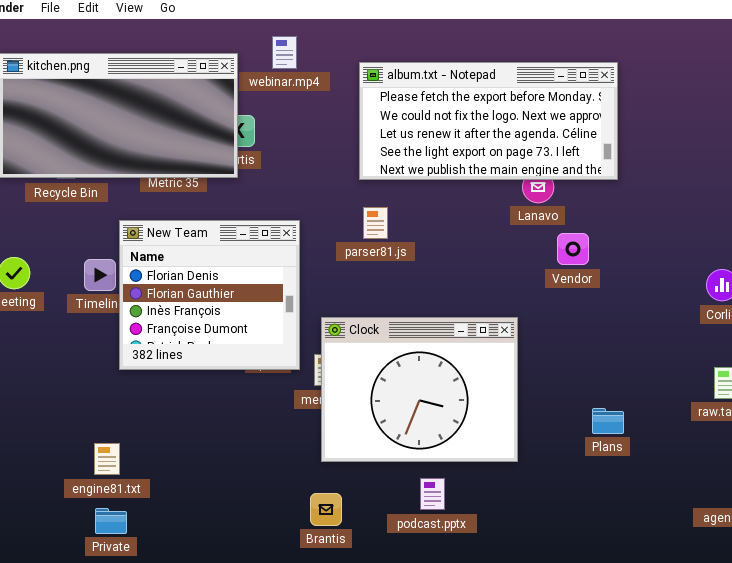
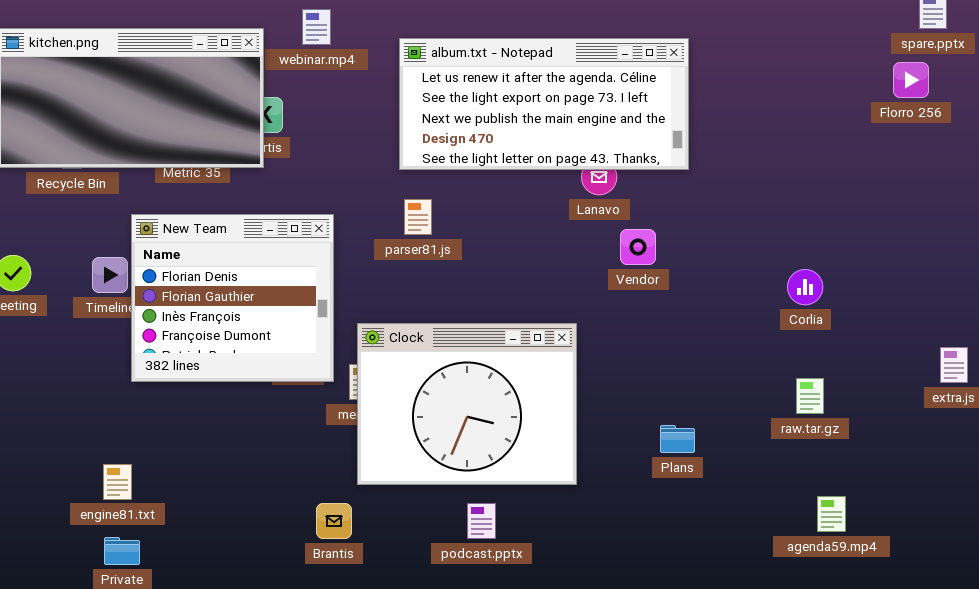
album.txt - Notepad: [359,62,618,180] -> [399,38,689,170], scrolled down 2 rows
Brantis: [310,493,342,526] -> [316,503,352,539], moved

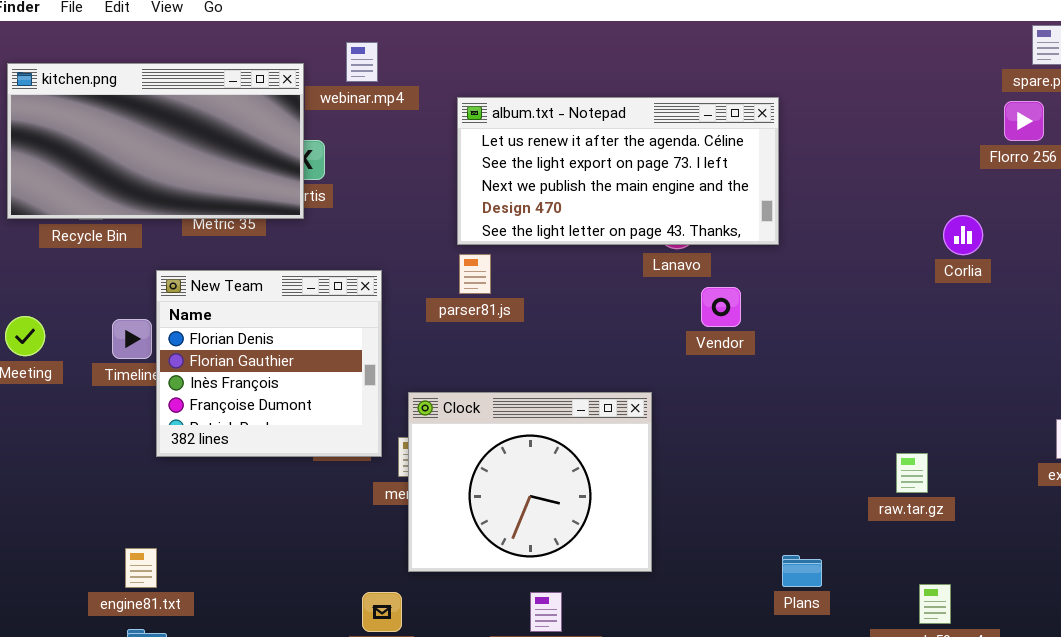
album.txt - Notepad: [399,38,689,170] -> [457,97,779,245], moved
Corlia: [787,269,823,305] -> [943,215,983,255], moved
Plans: [660,425,695,453] -> [782,555,822,587], moved

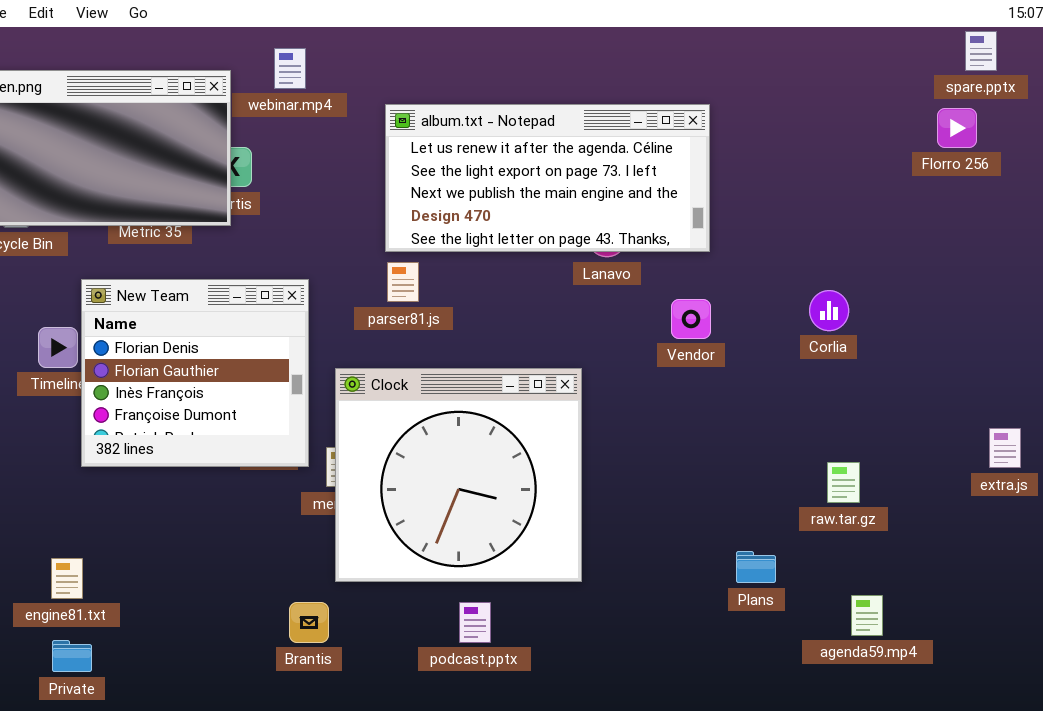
Corlia: [943,215,983,255] -> [809,290,849,331], moved
Vendor: [701,287,741,327] -> [671,299,711,339], moved
Clock: [408,392,652,572] -> [335,368,582,582], resized
Plans: [782,555,822,587] -> [736,551,776,583], moved

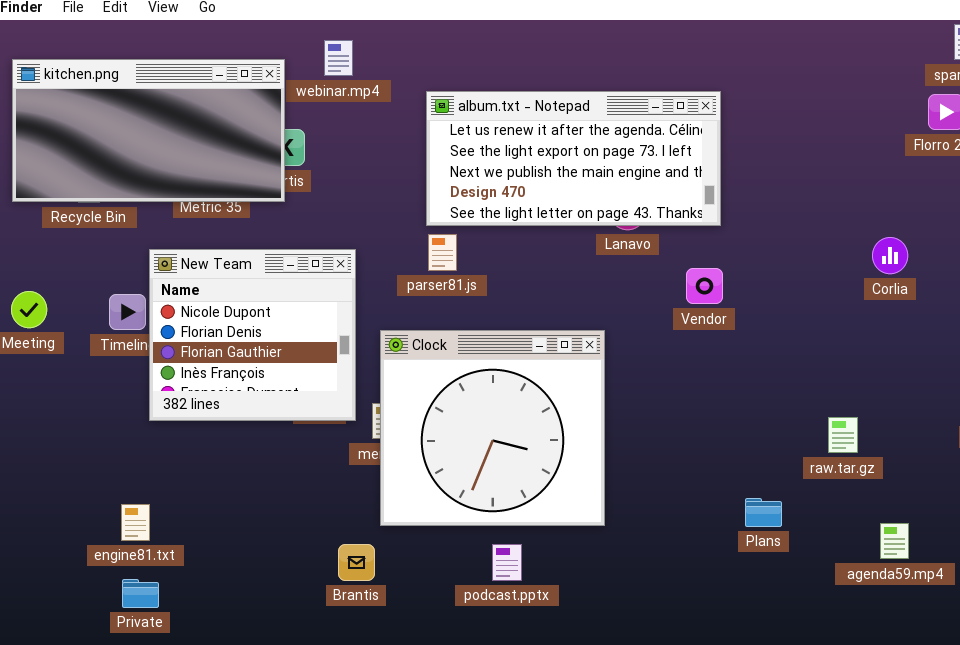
New Team: [81,279,309,467] -> [149,249,356,421], scrolled up 1 row
Corlia: [809,290,849,331] -> [872,237,908,274], moved
agenda59.mp4: [851,595,883,636] -> [880,523,909,559], moved

